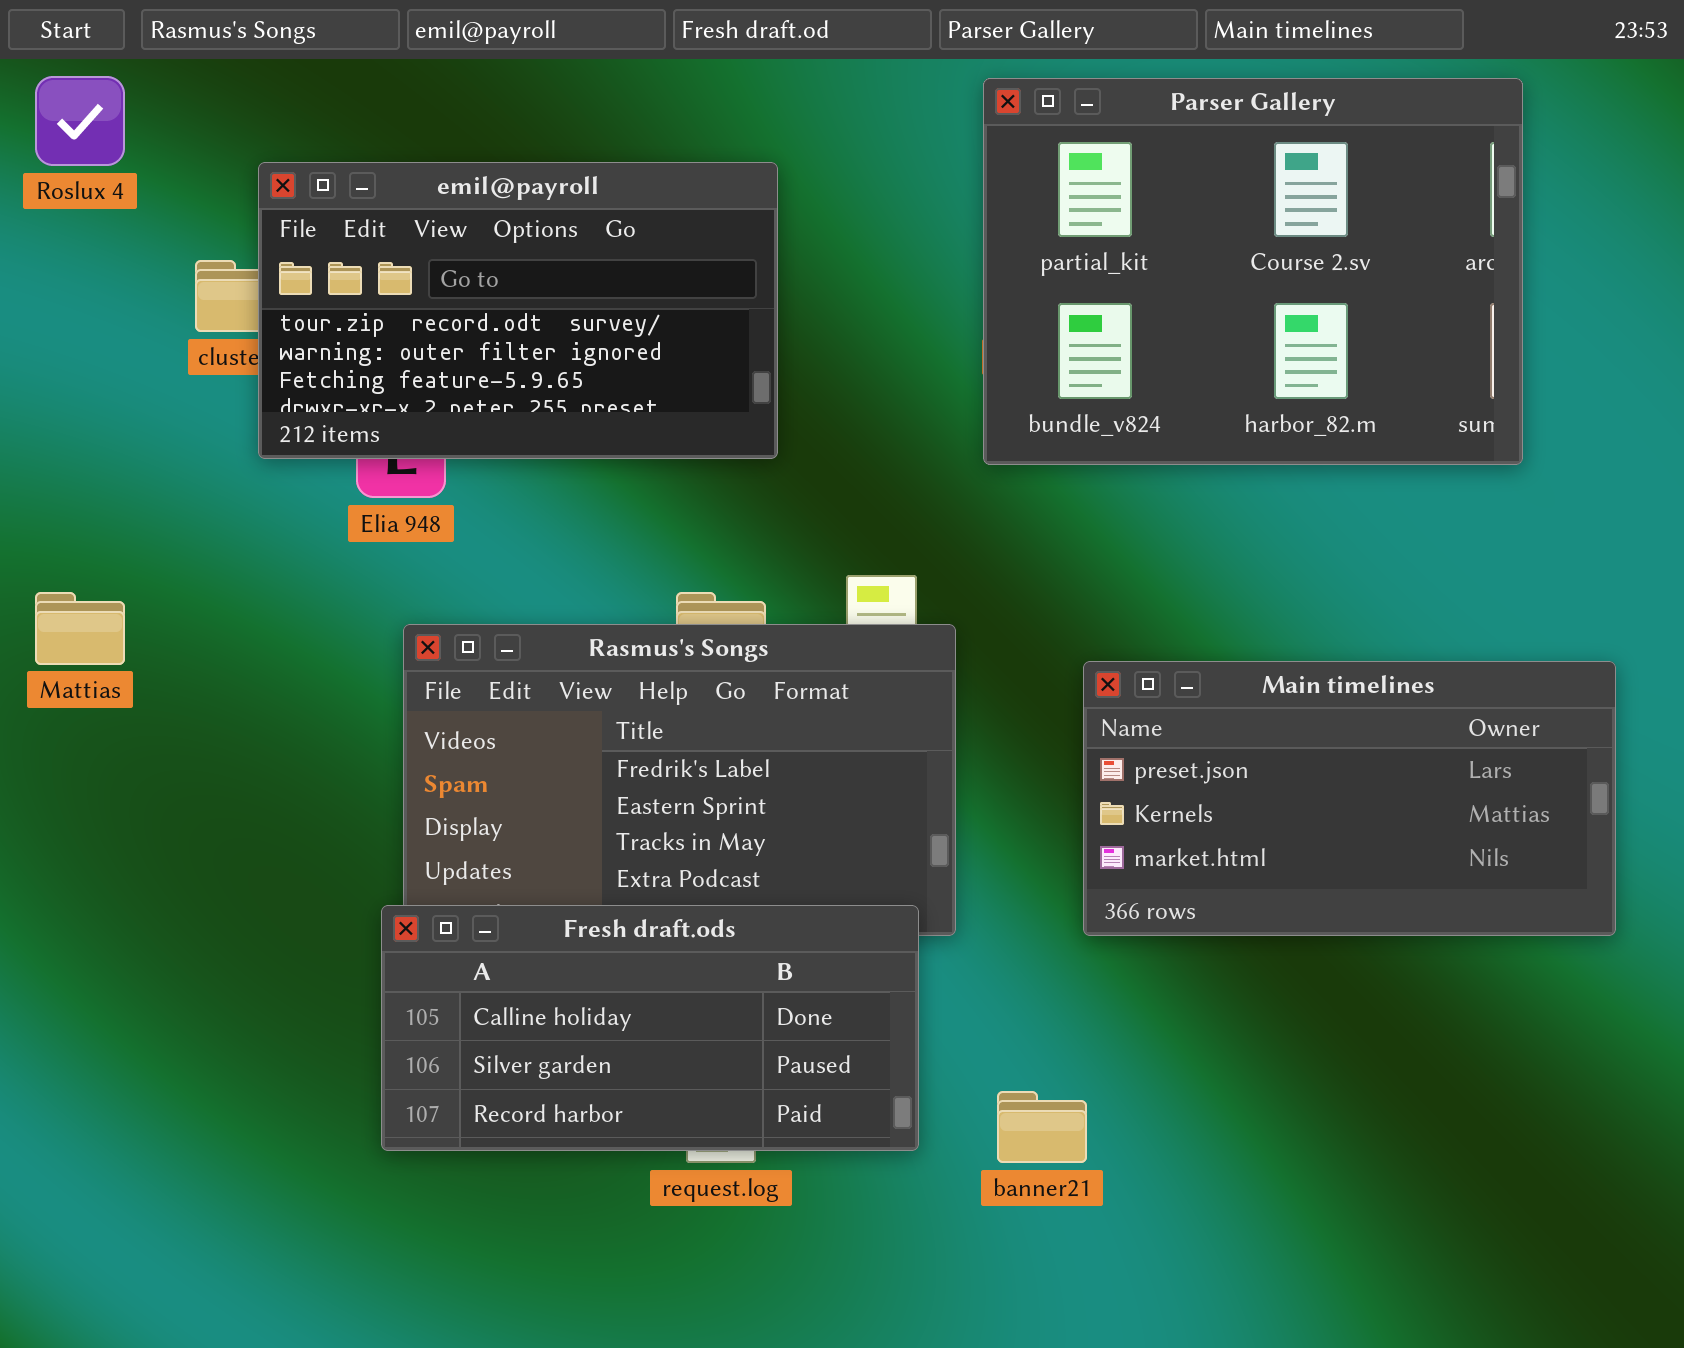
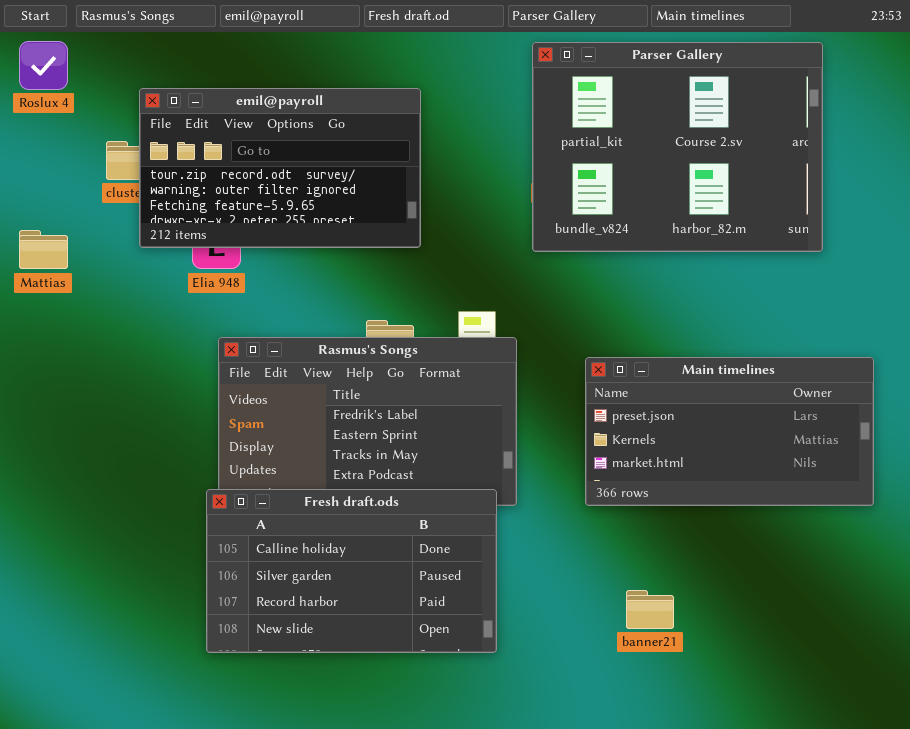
Mattias: [35,592,125,665] -> [19,230,68,269], moved
Fresh draft.ods: [381,905,919,1151] -> [206,489,497,653], resized
banner21: [997,1091,1087,1163] -> [626,590,674,629], moved

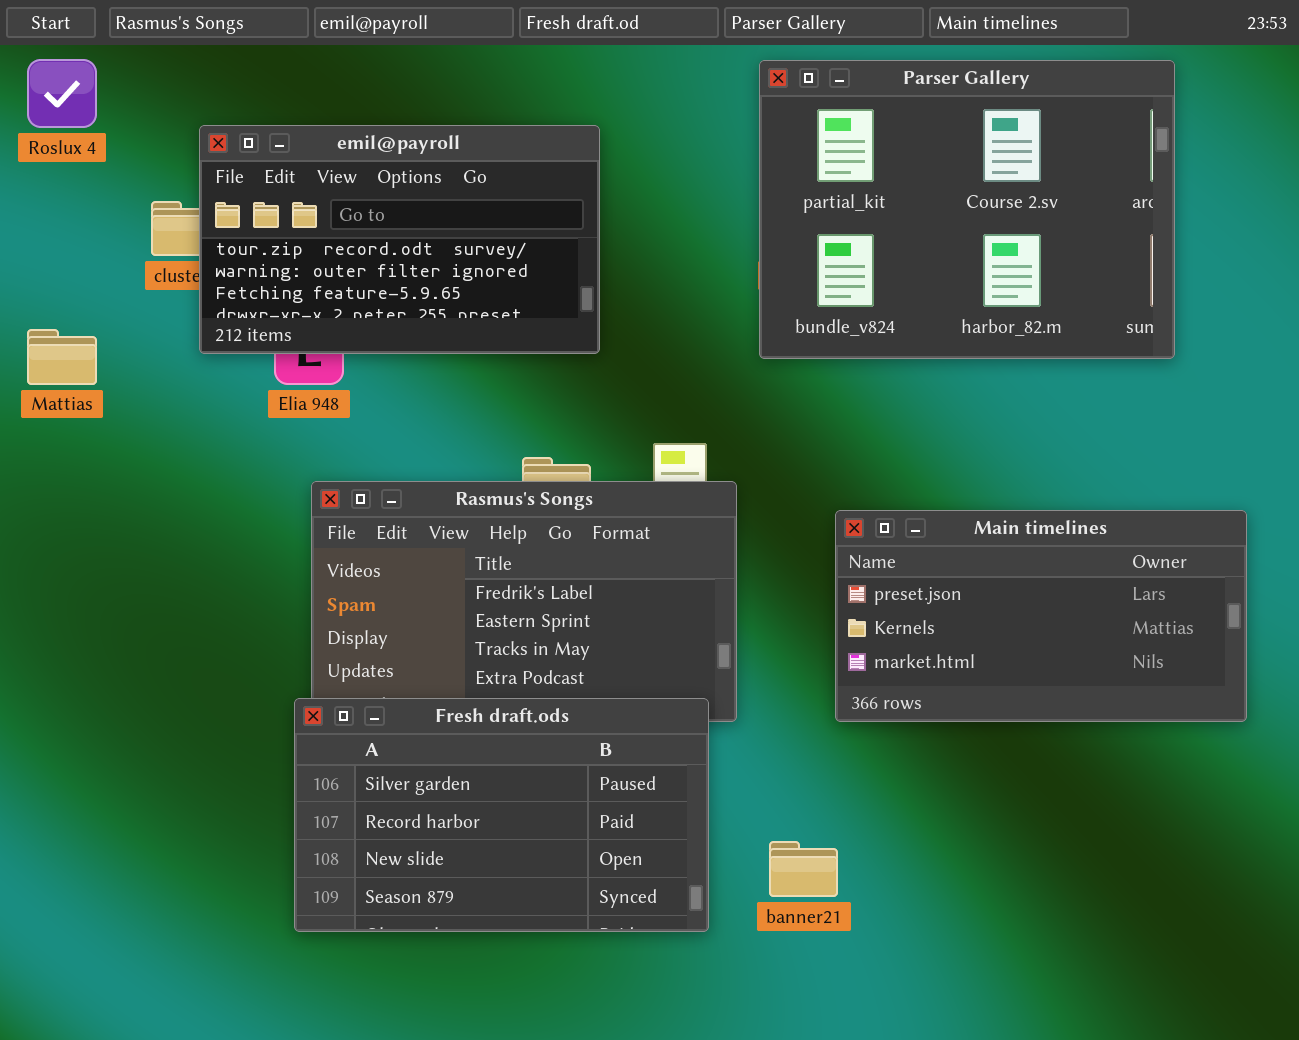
Fresh draft.ods: [206,489,497,653] -> [294,698,709,932], scrolled down 1 row
banner21: [626,590,674,629] -> [769,841,838,897], moved

